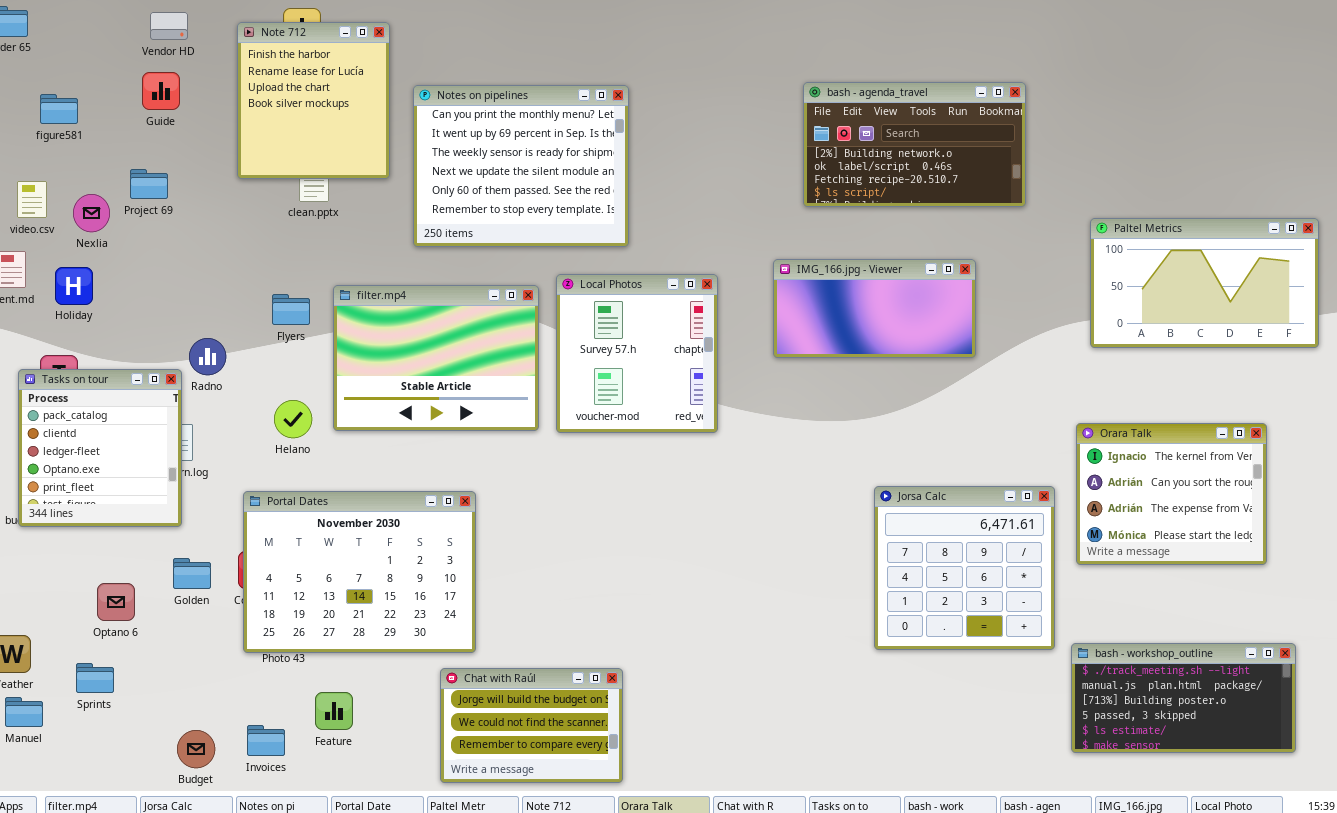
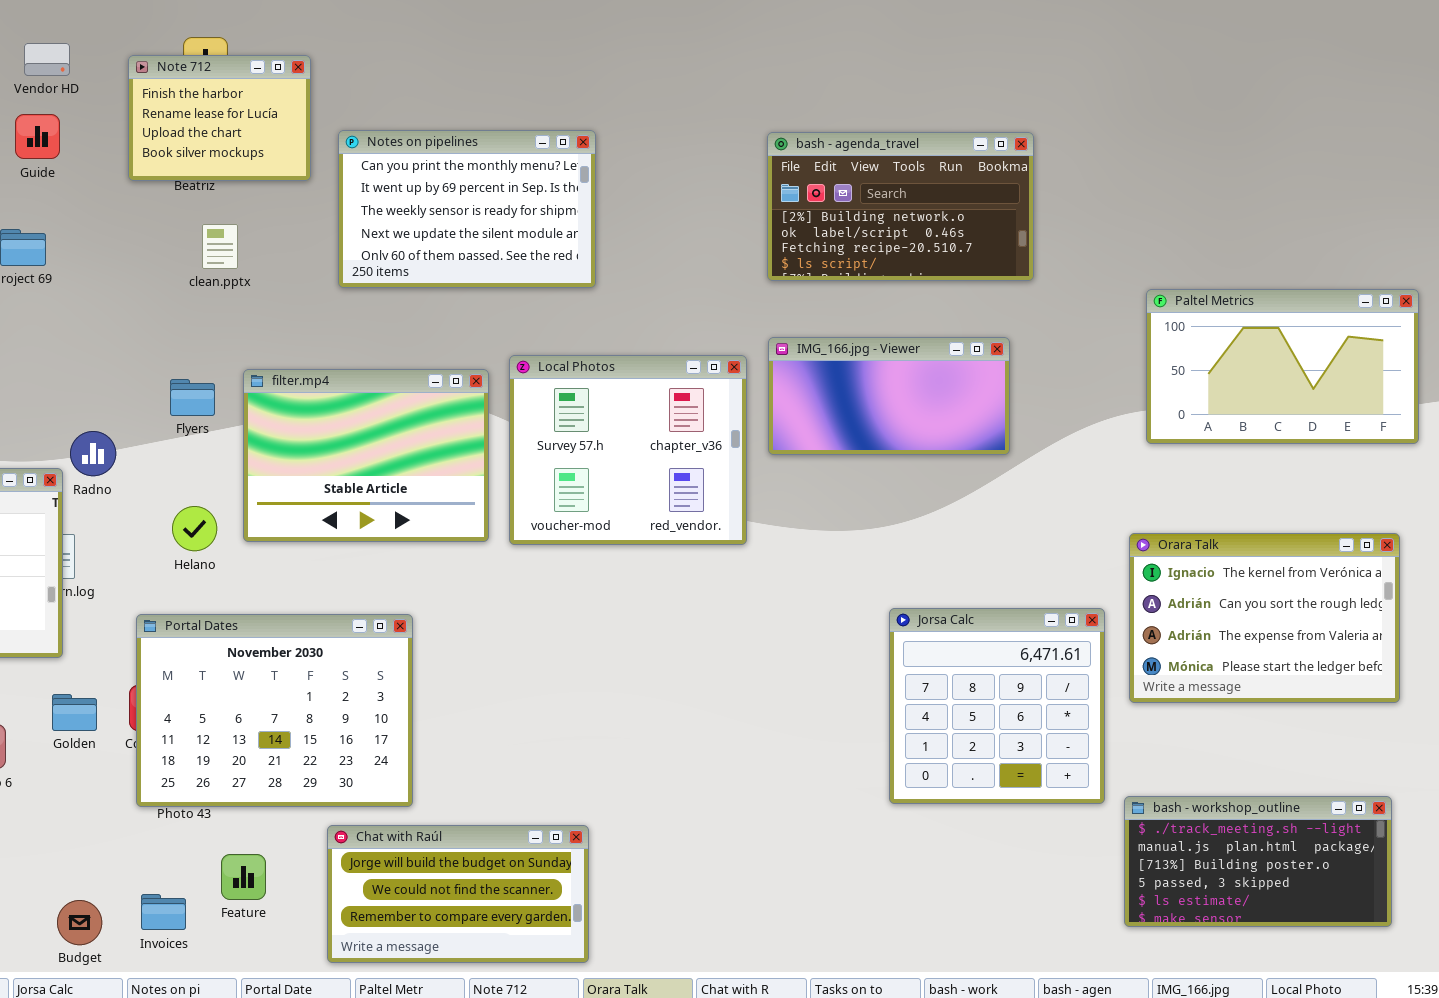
Note 712: [237,22,390,179] -> [128,55,311,181], resized
bash - agenda_travel: [803,82,1026,207] -> [767,132,1034,281], moved
Notes on pipelines: [413,85,629,247] -> [338,130,596,288], resized
Local Photos: [556,274,718,433] -> [509,355,747,545], resized
Orara Talk: [1076,423,1267,565] -> [1129,533,1400,703], resized
Chat with Raúl: [440,668,623,783] -> [327,825,589,963], resized

